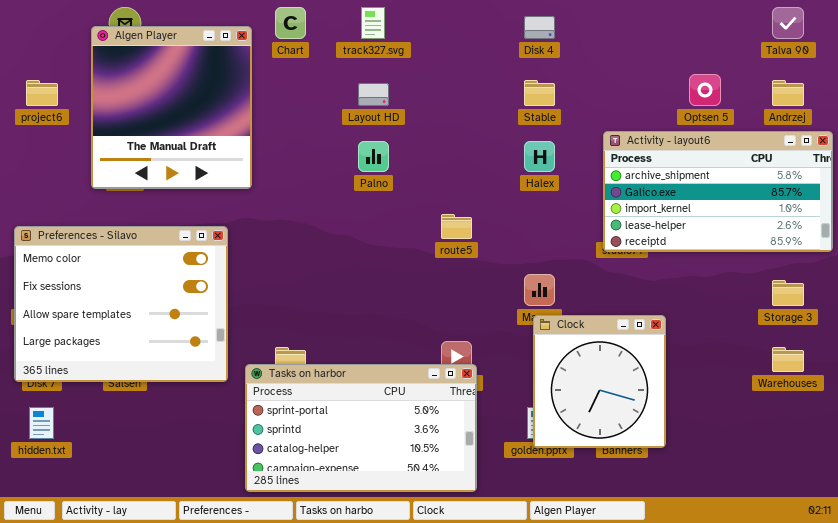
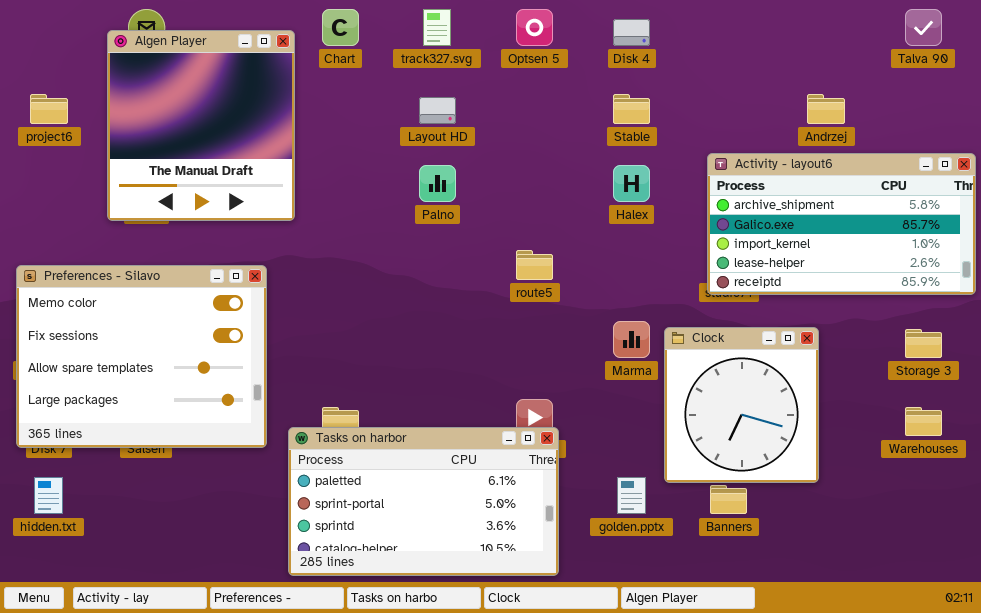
Optsen 5: [689,74,721,106] -> [516,9,553,46], moved
Andrzej: [772,80,804,106] -> [807,94,845,124], moved
Clock: [533,315,666,448] -> [664,327,819,483], moved
Tasks on harbor: [245,364,477,492] -> [288,427,559,576], scrolled up 1 row

